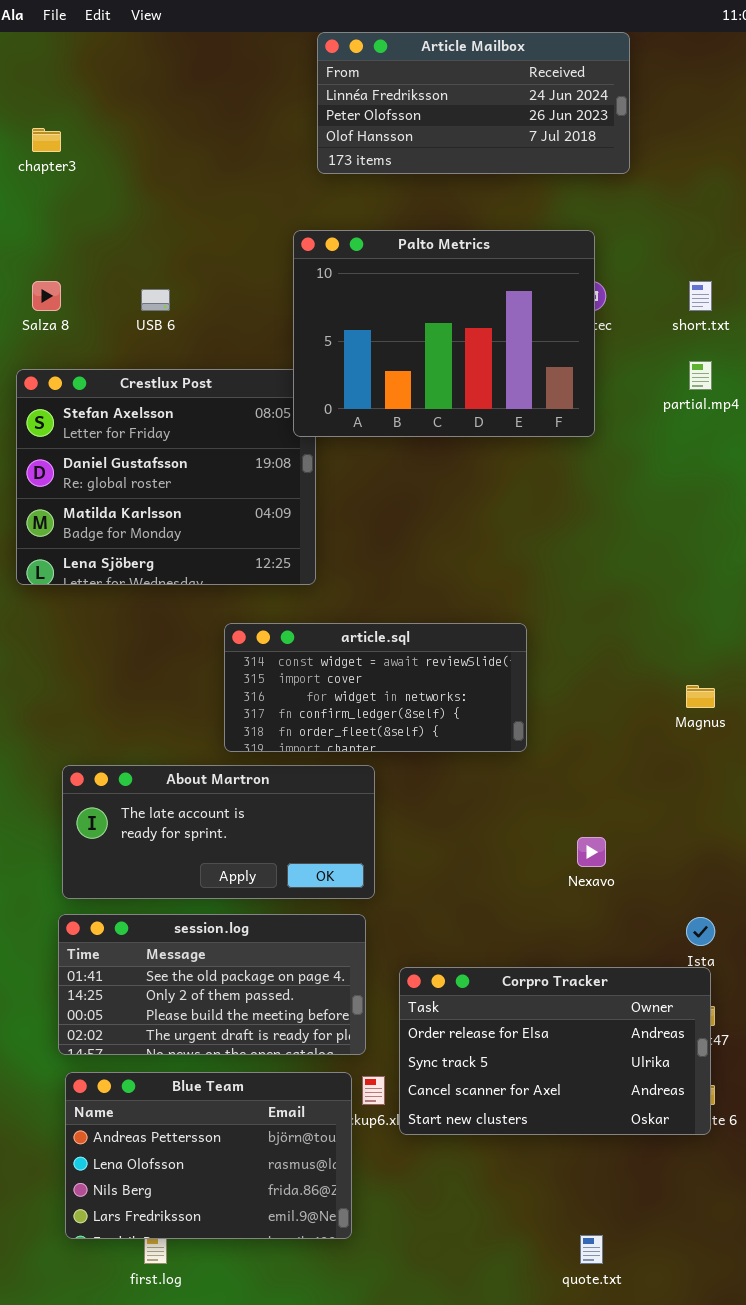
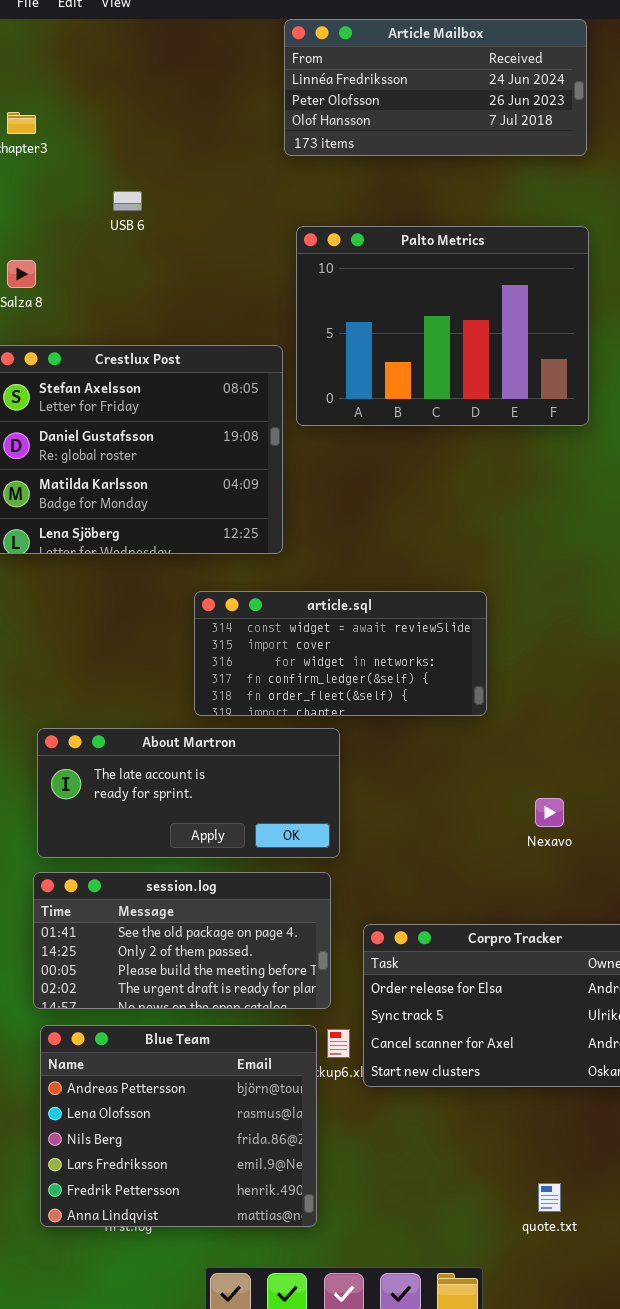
Palto Metrics: [293,230,595,437] -> [296,226,589,426], moved
USB 6: [141,289,170,311] -> [113,191,142,211], moved
Blue Team: [65,1072,352,1239] -> [40,1025,317,1227], resized

